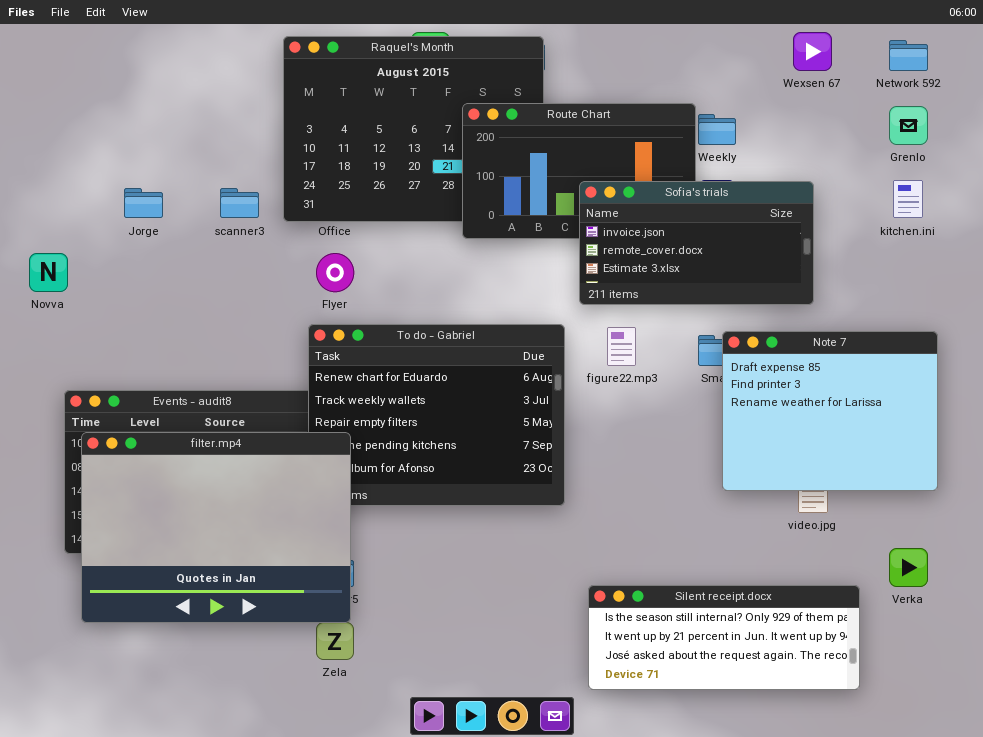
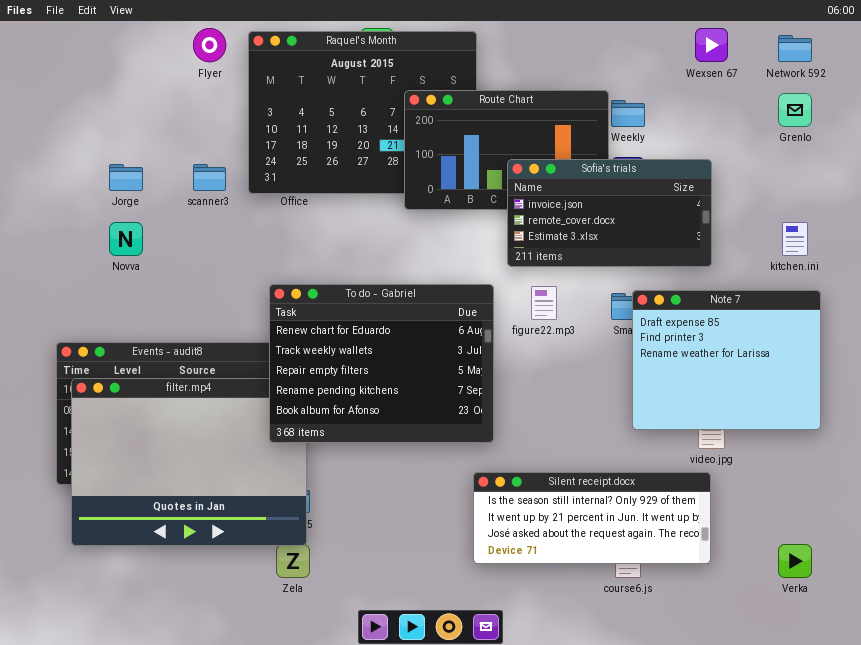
kitchen.ini: [893,180,923,218] -> [782,222,808,256], moved
Novva: [29,253,68,292] -> [109,222,143,256], moved
Flyer: [316,253,354,292] -> [193,28,226,62], moved
To do - Gabriel: [308,324,565,506] -> [269,284,494,443], raised
Verka: [889,548,928,587] -> [778,544,812,578], moved
Silent receipt.docx: [588,585,860,690] -> [473,472,711,564], moved

